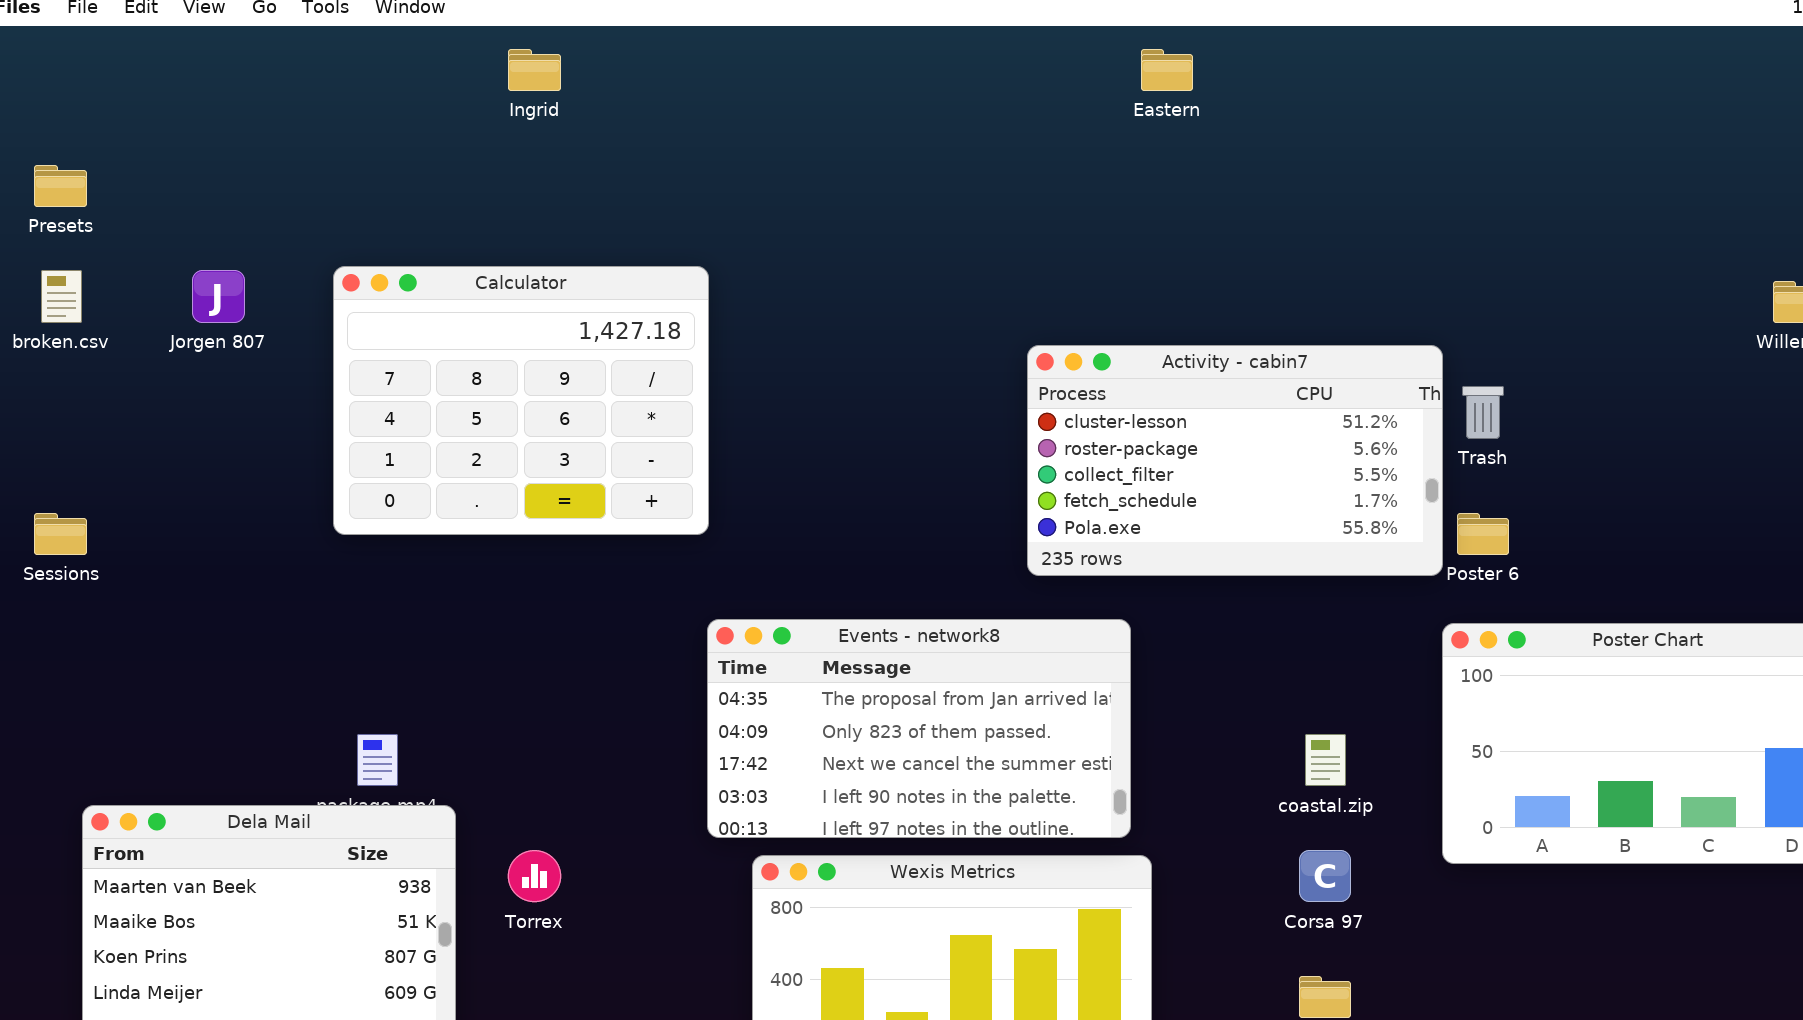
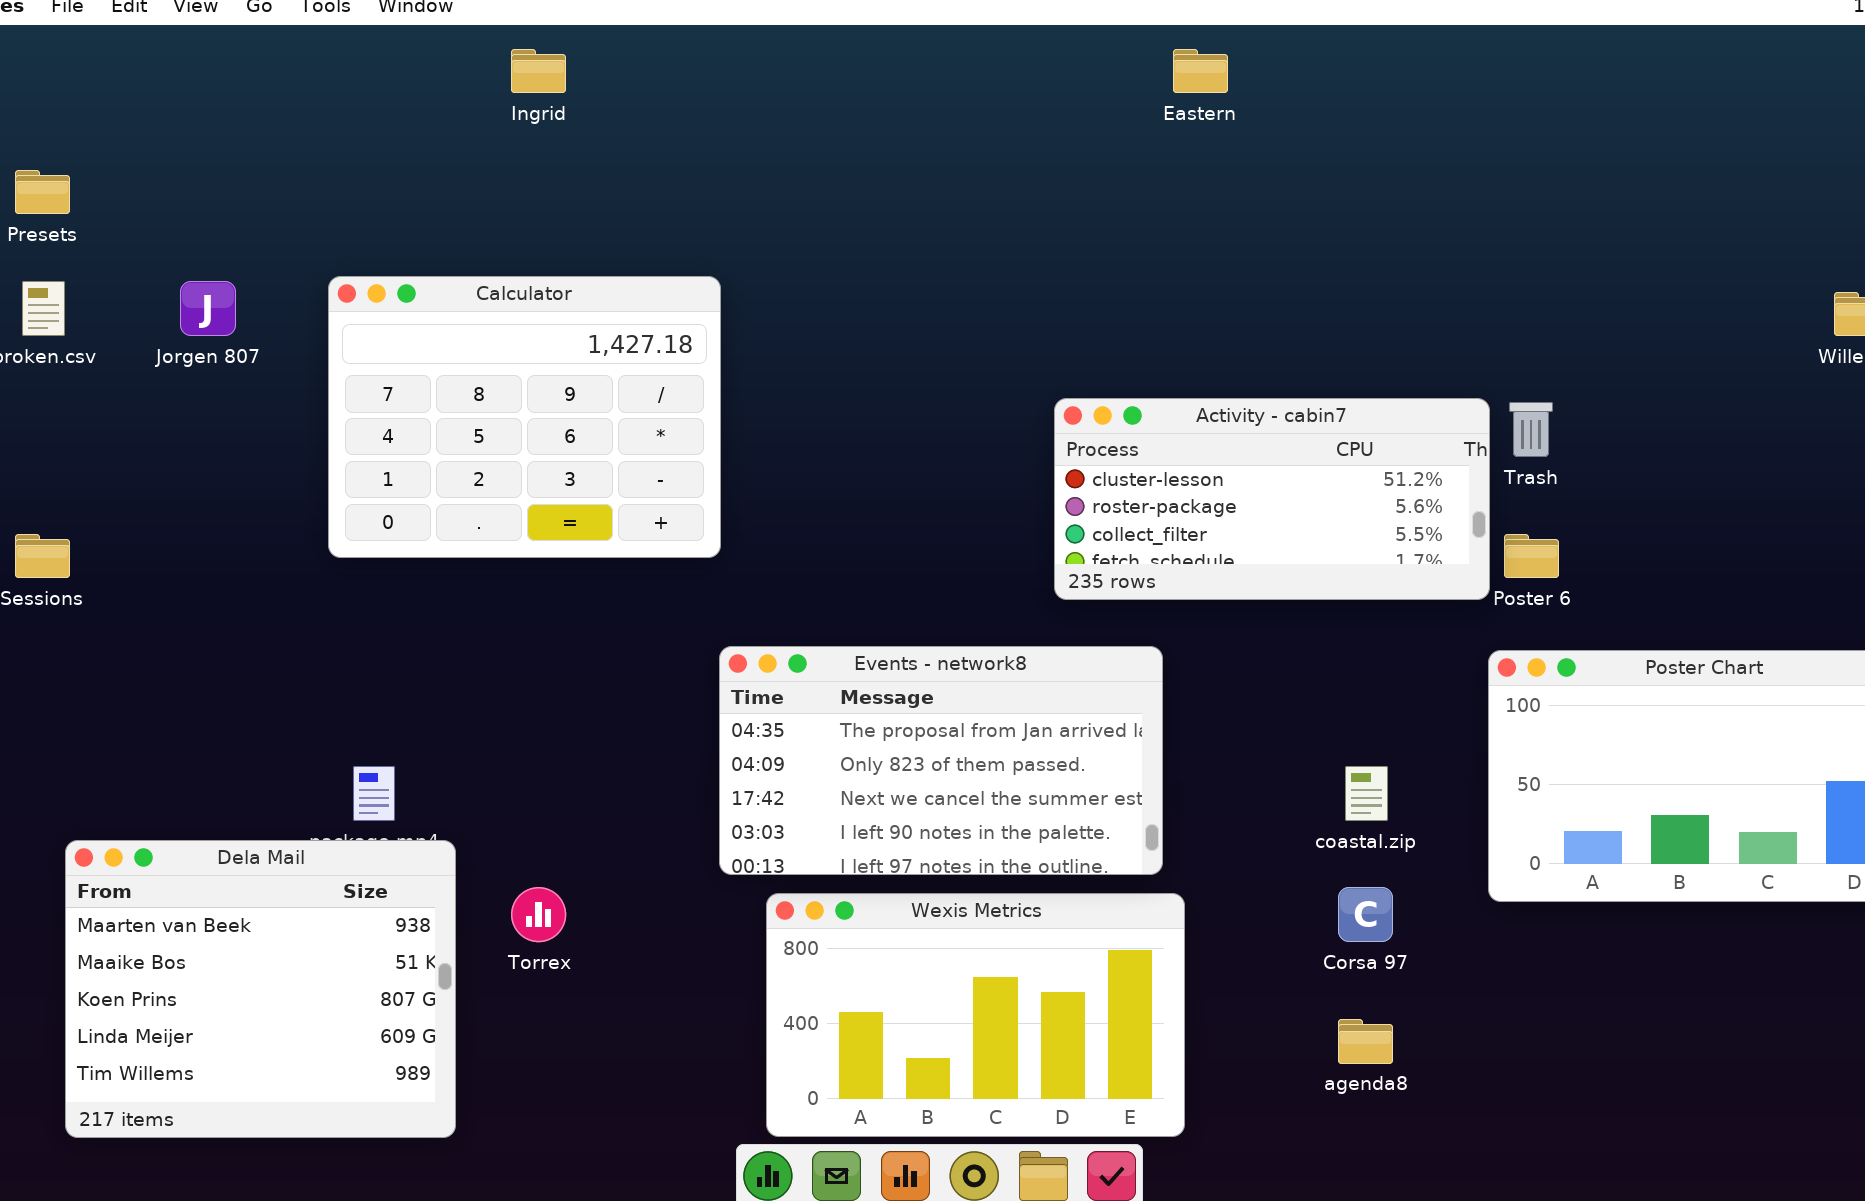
Activity - cabin7: [1027,345,1443,576] -> [1054,398,1490,600], resized

